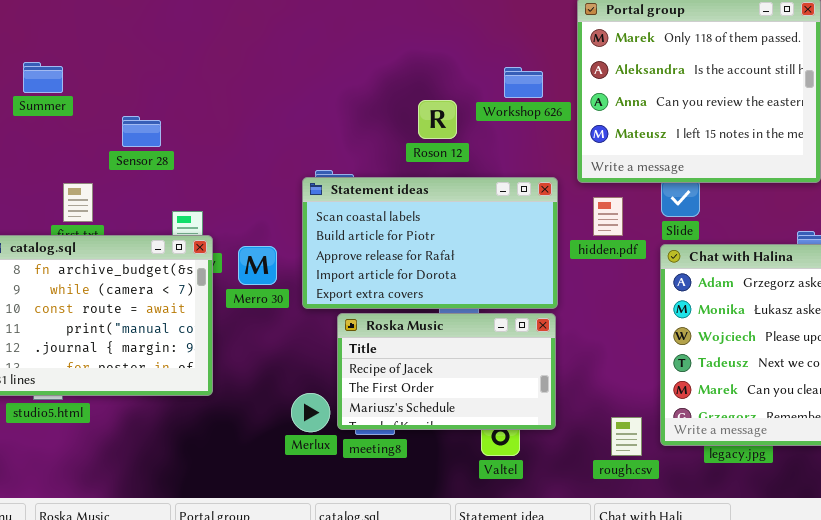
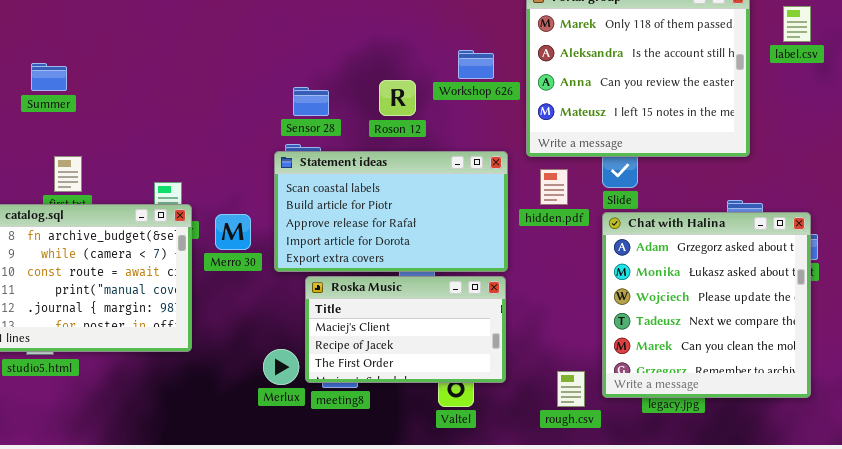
Summer: [23,62,63,93] -> [31,63,67,91], moved
Sensor 28: [122,116,161,147] -> [293,87,329,116], moved
Roska Music: [337,313,556,430] -> [305,276,506,383], scrolled up 1 row

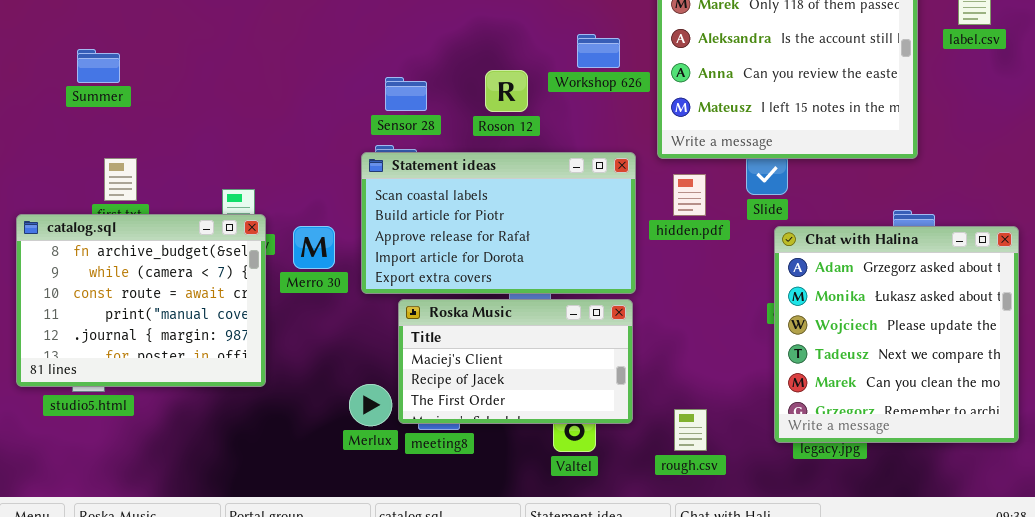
Chat with Halina: [602,212,811,398] -> [774,226,1019,443], moved
rough.csv: [557,371,585,407] -> [674,409,707,451], moved

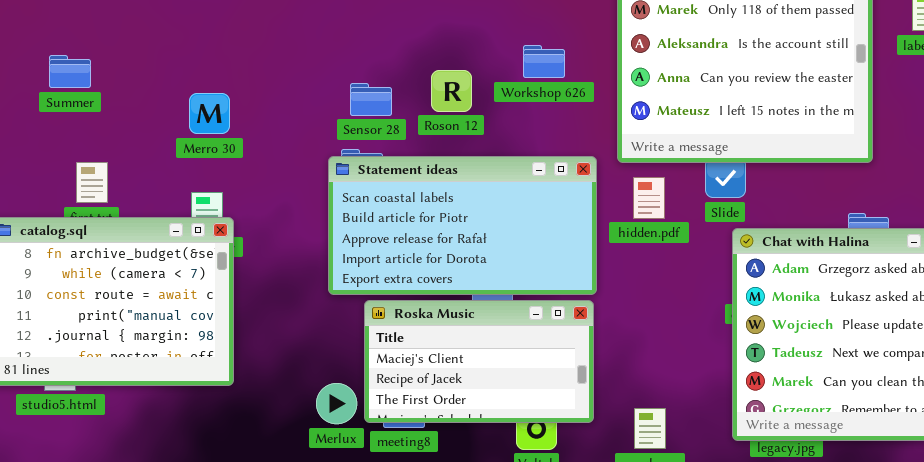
Workshop 626: [577,34,620,68] -> [523,45,565,78], moved
Roson 12: [485,70,528,112] -> [431,70,472,112], moved
Merro 30: [293,226,335,269] -> [189,93,230,134], moved

